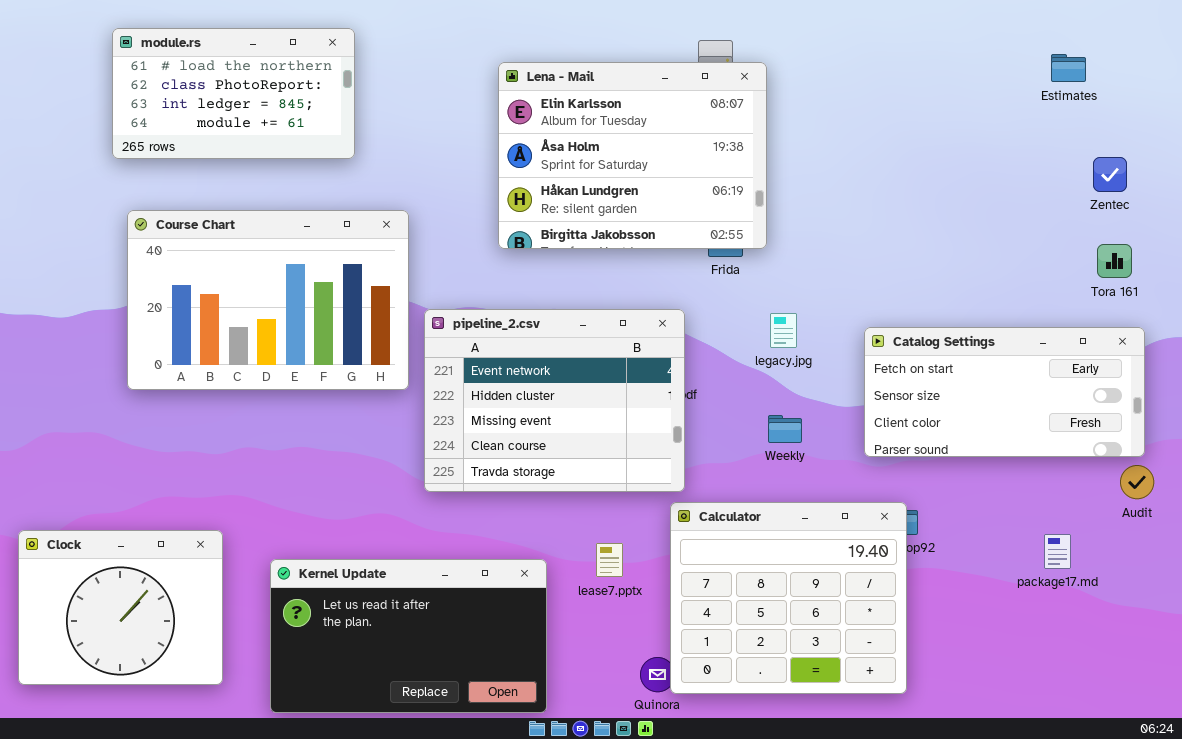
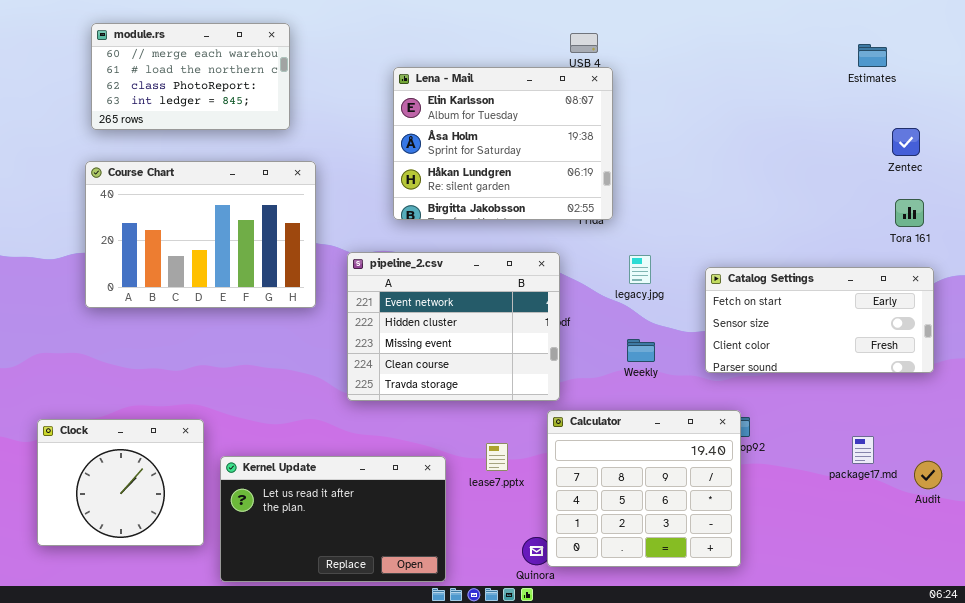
module.rs: [112,28,355,159] -> [91,23,290,130], scrolled up 1 row
Lena - Mail: [498,62,767,249] -> [393,67,613,220], moved
Course Chart: [127,210,409,390] -> [85,161,316,308], moved
Audit: [1120,465,1154,499] -> [914,461,942,489], moved
Clock: [18,530,223,685] -> [37,419,204,546], moved

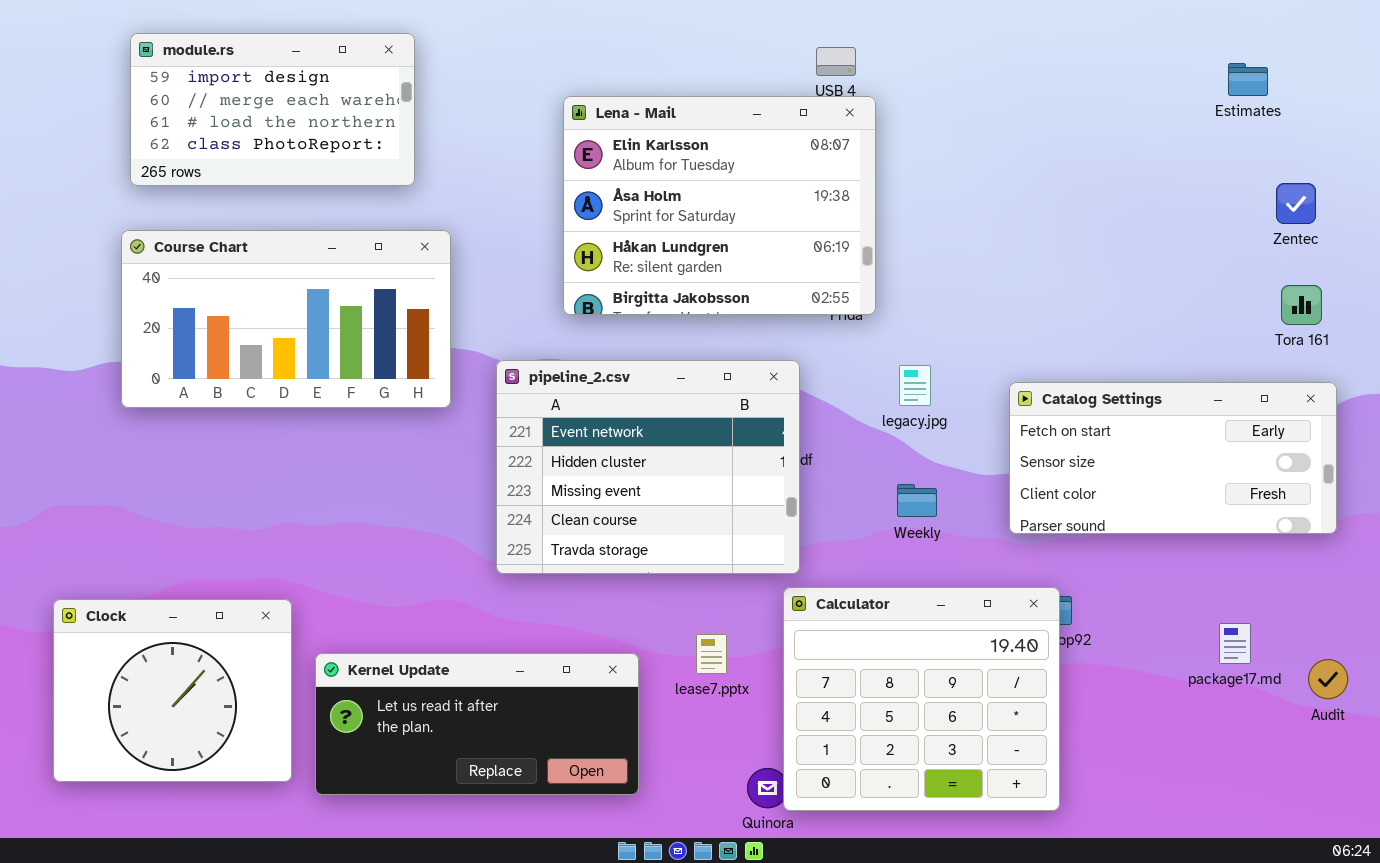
module.rs: [91,23,290,130] -> [130,33,415,186], scrolled up 1 row
Course Chart: [85,161,316,308] -> [121,230,451,408], resized
Kernel Update: [220,456,446,582] -> [315,653,639,795], resized

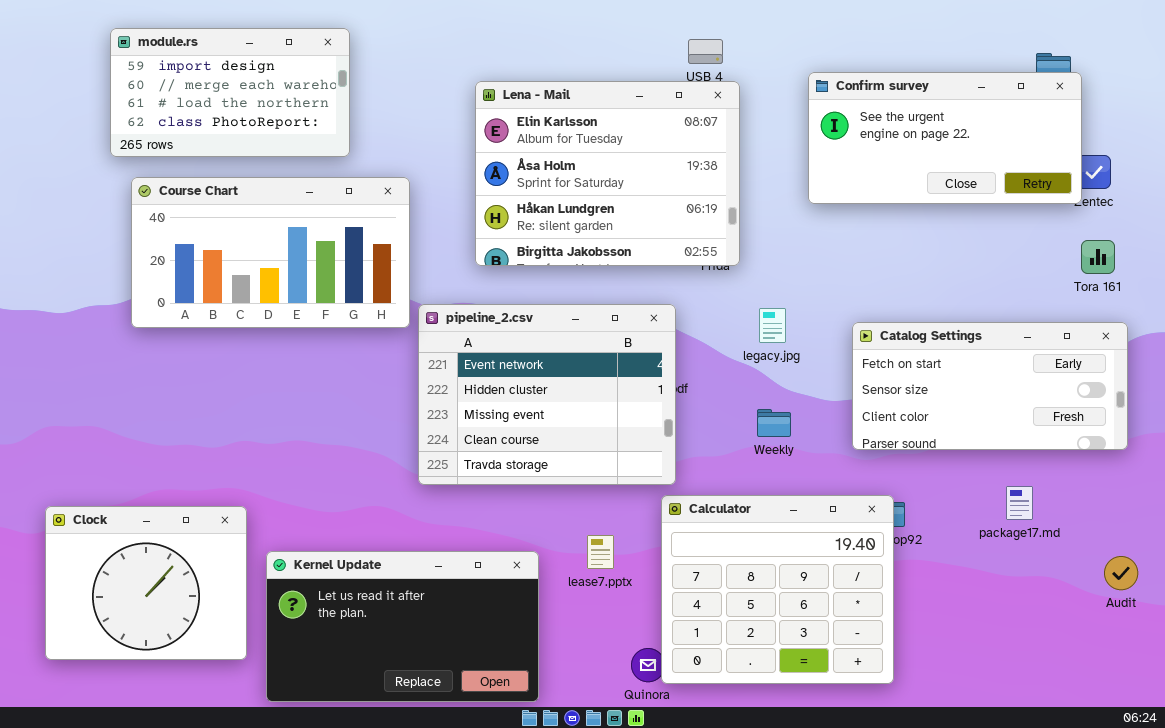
Confirm survey: none -> [808,72,1082,204], opened
Course Chart: [121,230,451,408] -> [131,177,410,328], moved
package17.md: [1219,623,1251,664] -> [1006,486,1033,520], moved
Kernel Update: [315,653,639,795] -> [266,551,539,702], resized

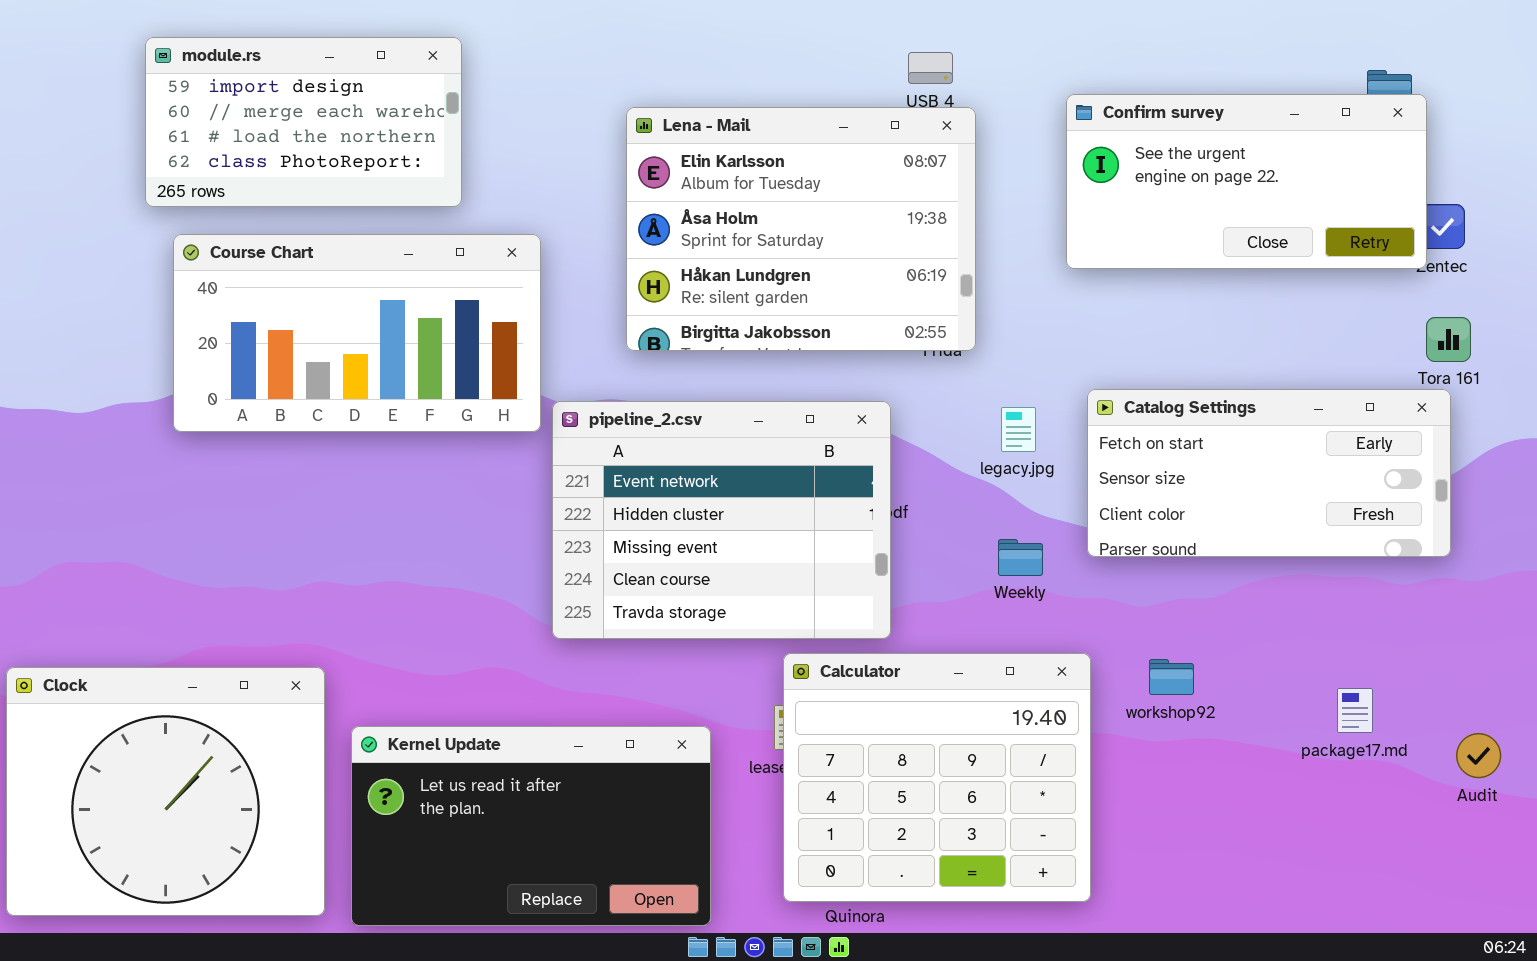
Catalog Settings: [852,322,1128,450] -> [1087,389,1451,557], moved
package17.md: [1006,486,1033,520] -> [1337,688,1373,733], moved
Calculator: [661,495,894,684] -> [783,653,1091,902], moved
Clock: [45,506,247,660] -> [6,667,325,916], resized

